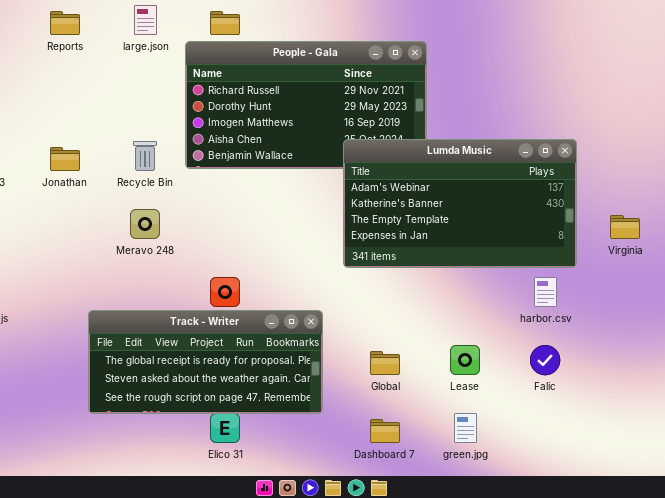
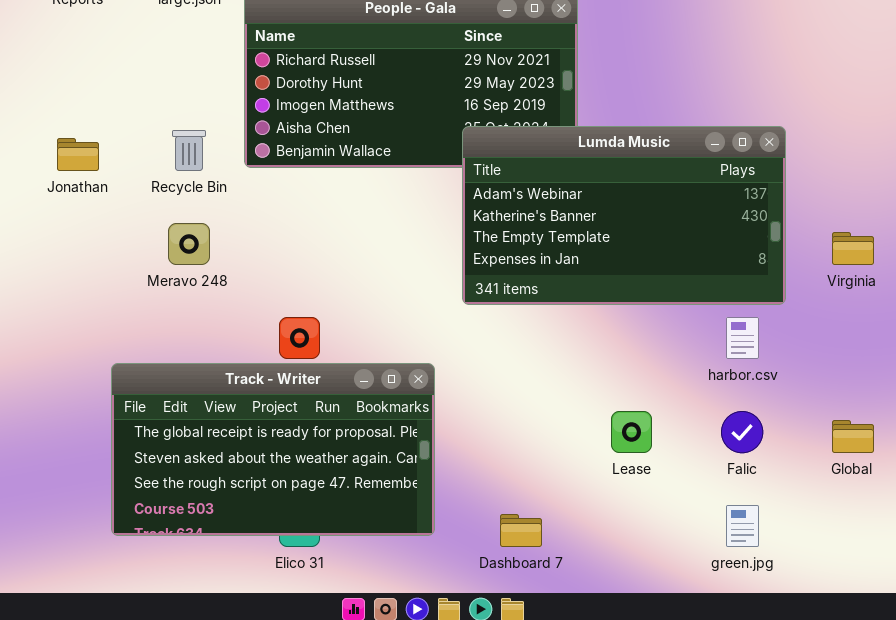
Track - Writer: [88,310,323,414] -> [111,363,435,536], resized
Global: [370,351,400,375] -> [832,420,874,453], moved
green.jpg: [454,413,477,443] -> [726,505,759,547], moved

